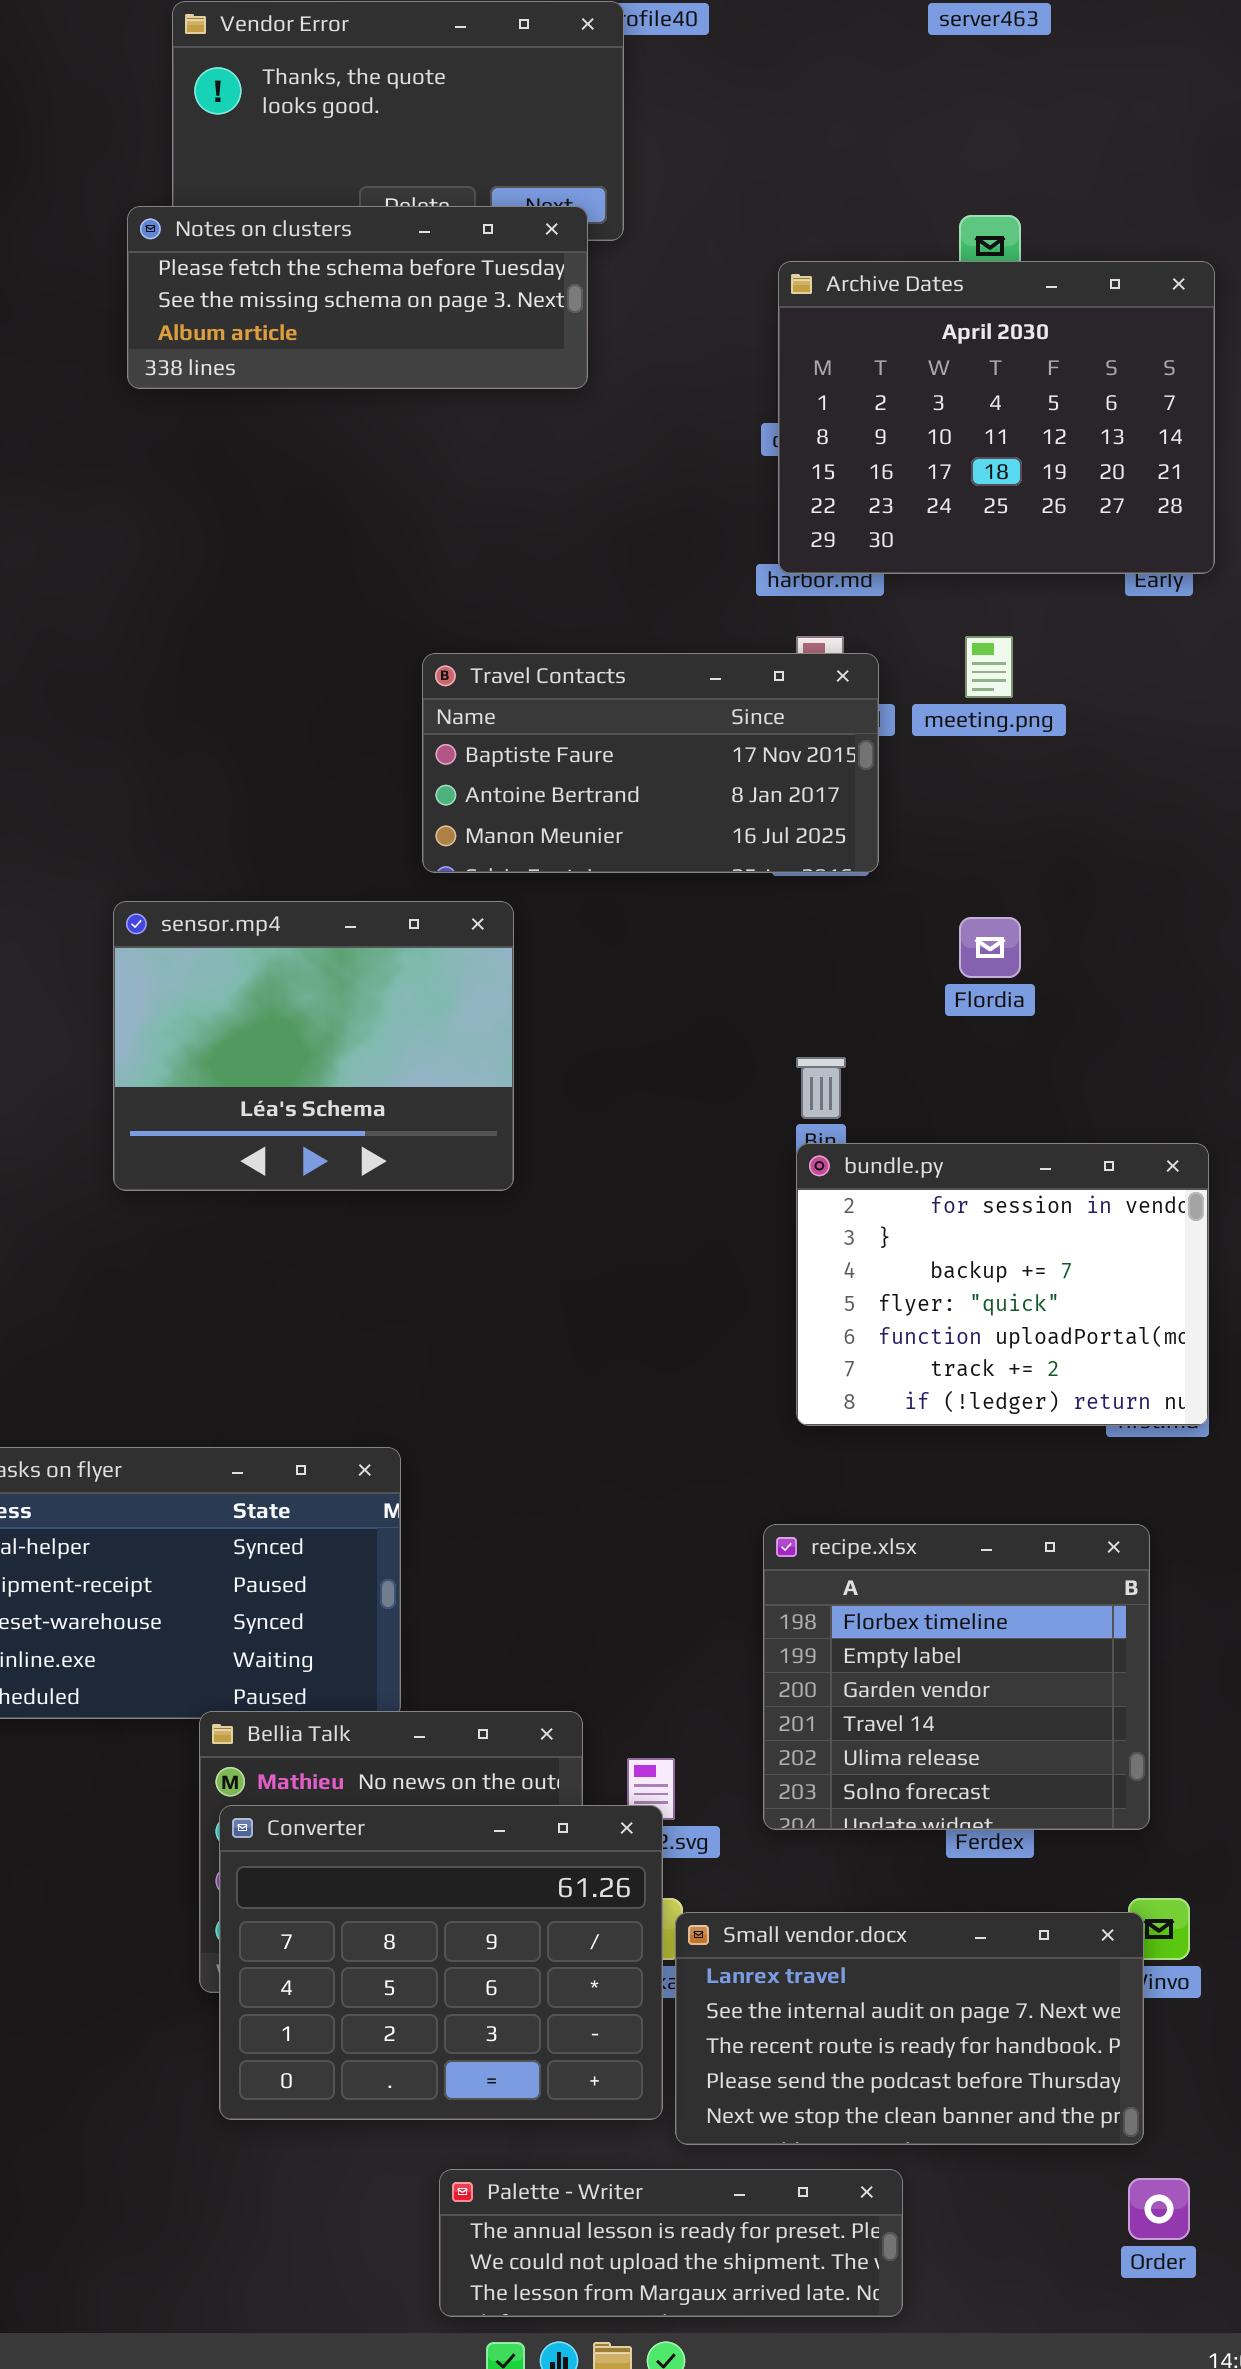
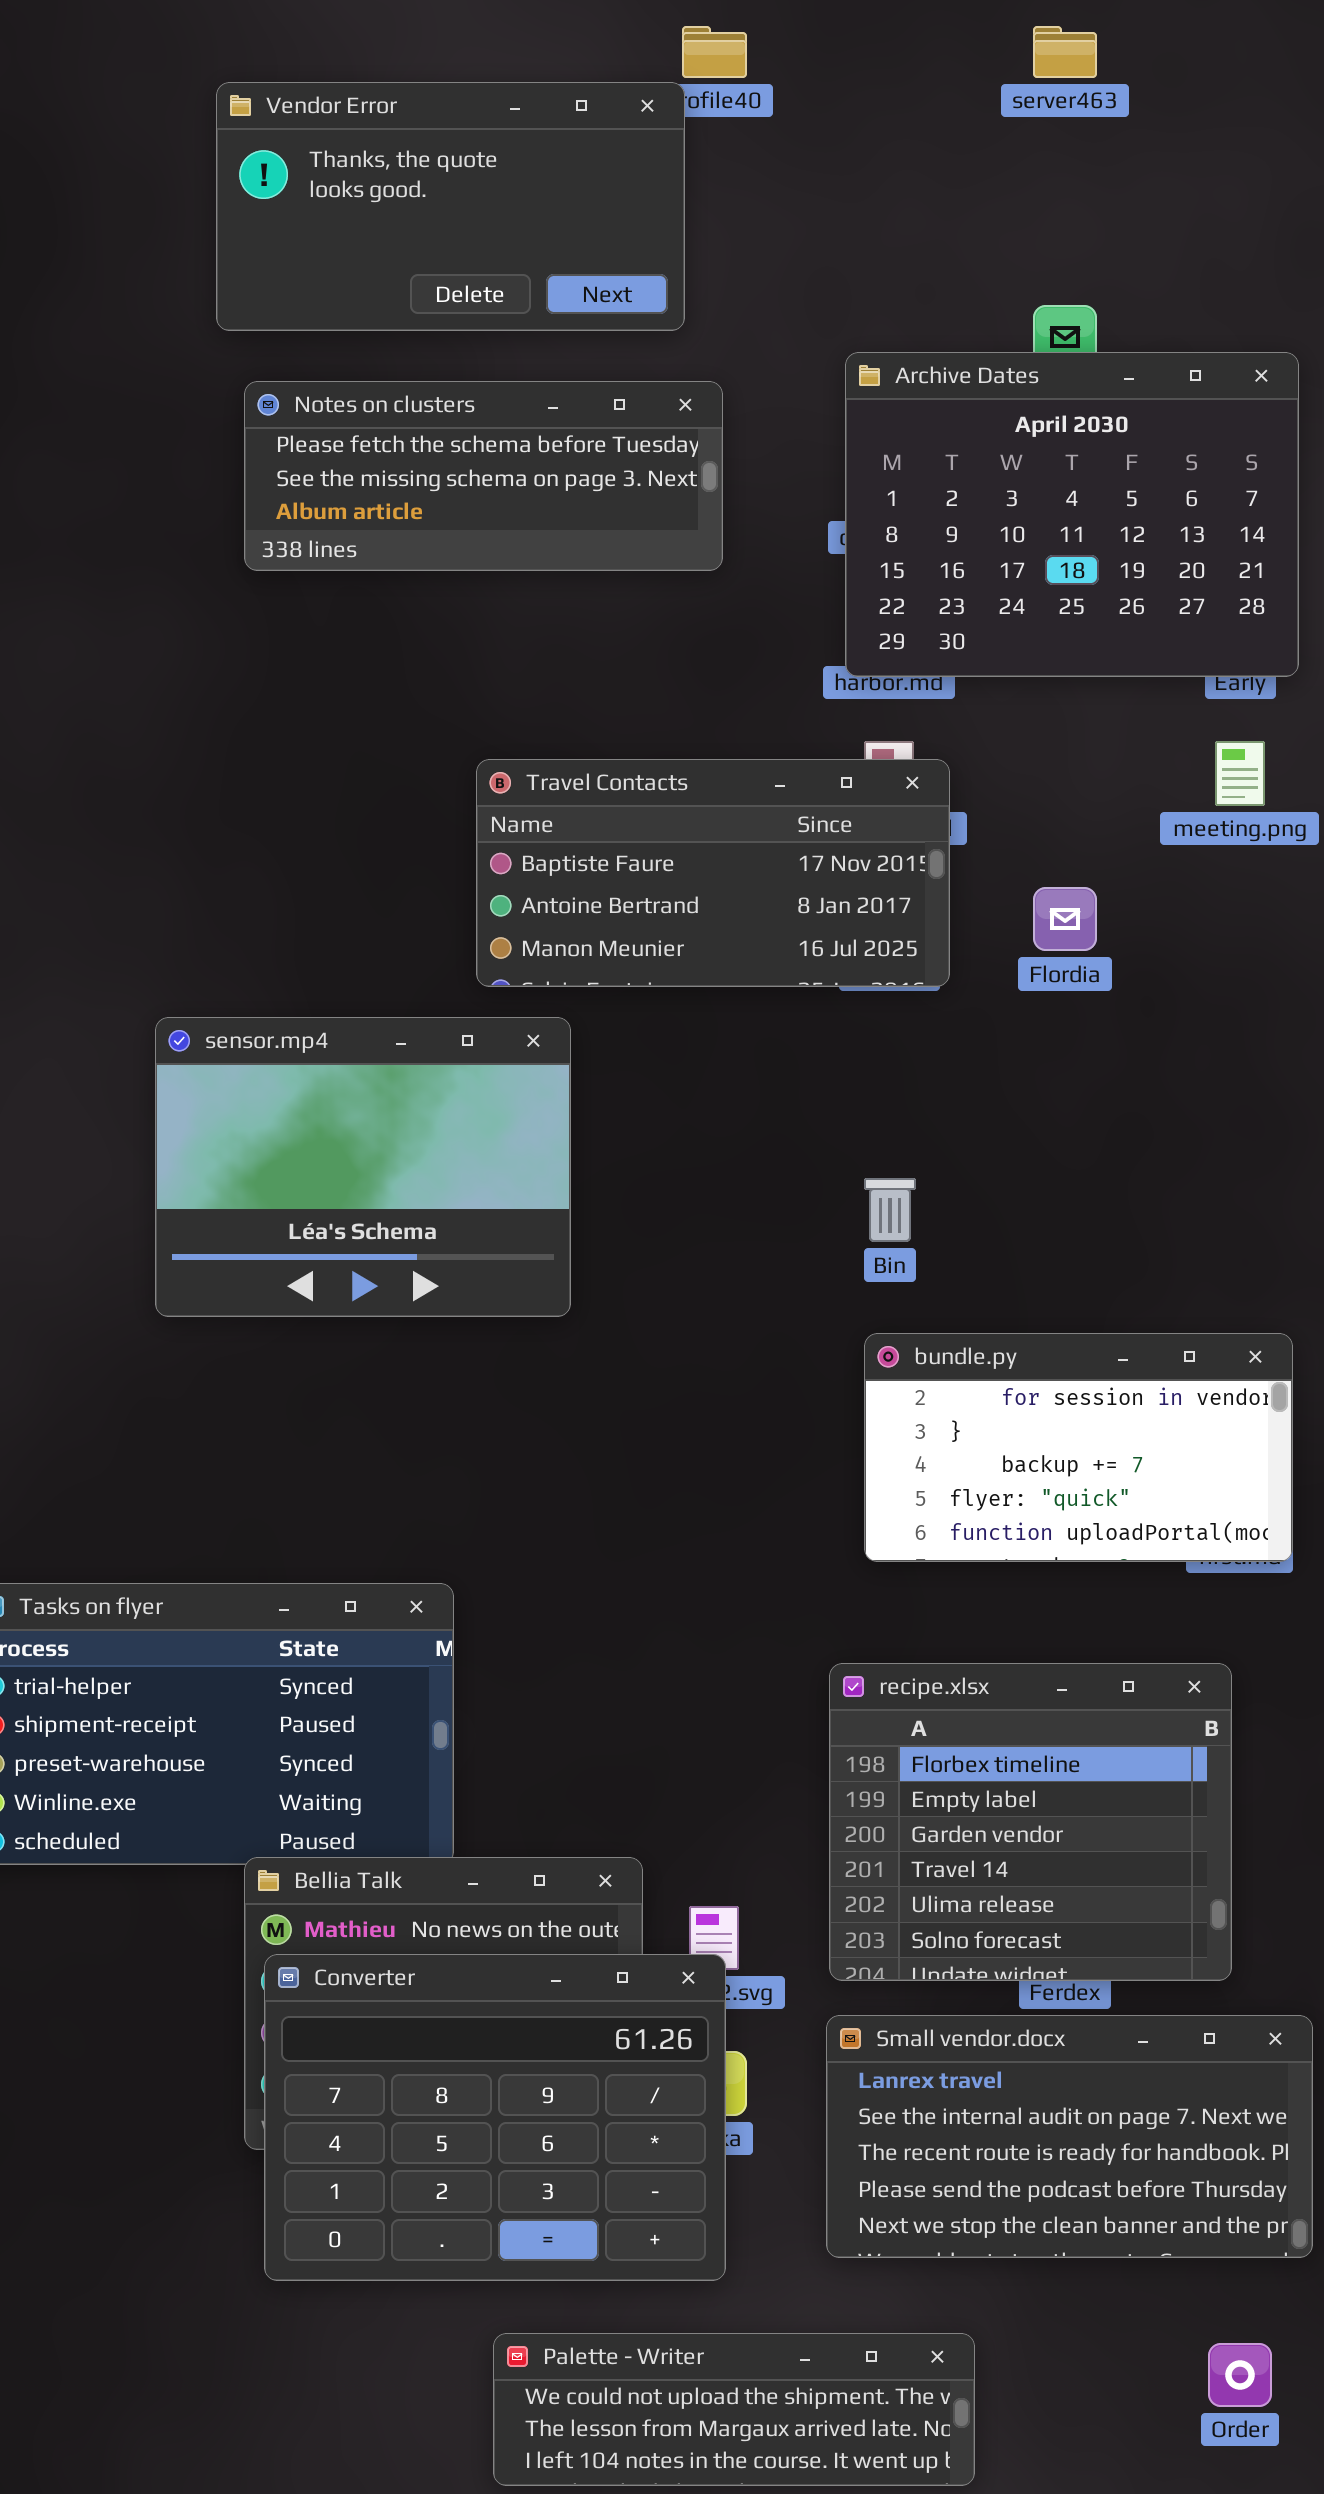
Notes on clusters: [127,206,588,389] -> [244,381,723,571], moved
meeting.png: [965,636,1013,698] -> [1215,741,1265,806], moved
Flordia: [959,917,1021,978] -> [1033,887,1097,951], moved
bundle.py: [796,1143,1209,1426] -> [864,1333,1293,1562], resized
Small vendor.docx: [675,1912,1144,2145] -> [826,2015,1313,2258], moved
Palette - Writer: [439,2169,903,2317] -> [493,2333,975,2486], scrolled down 1 row

